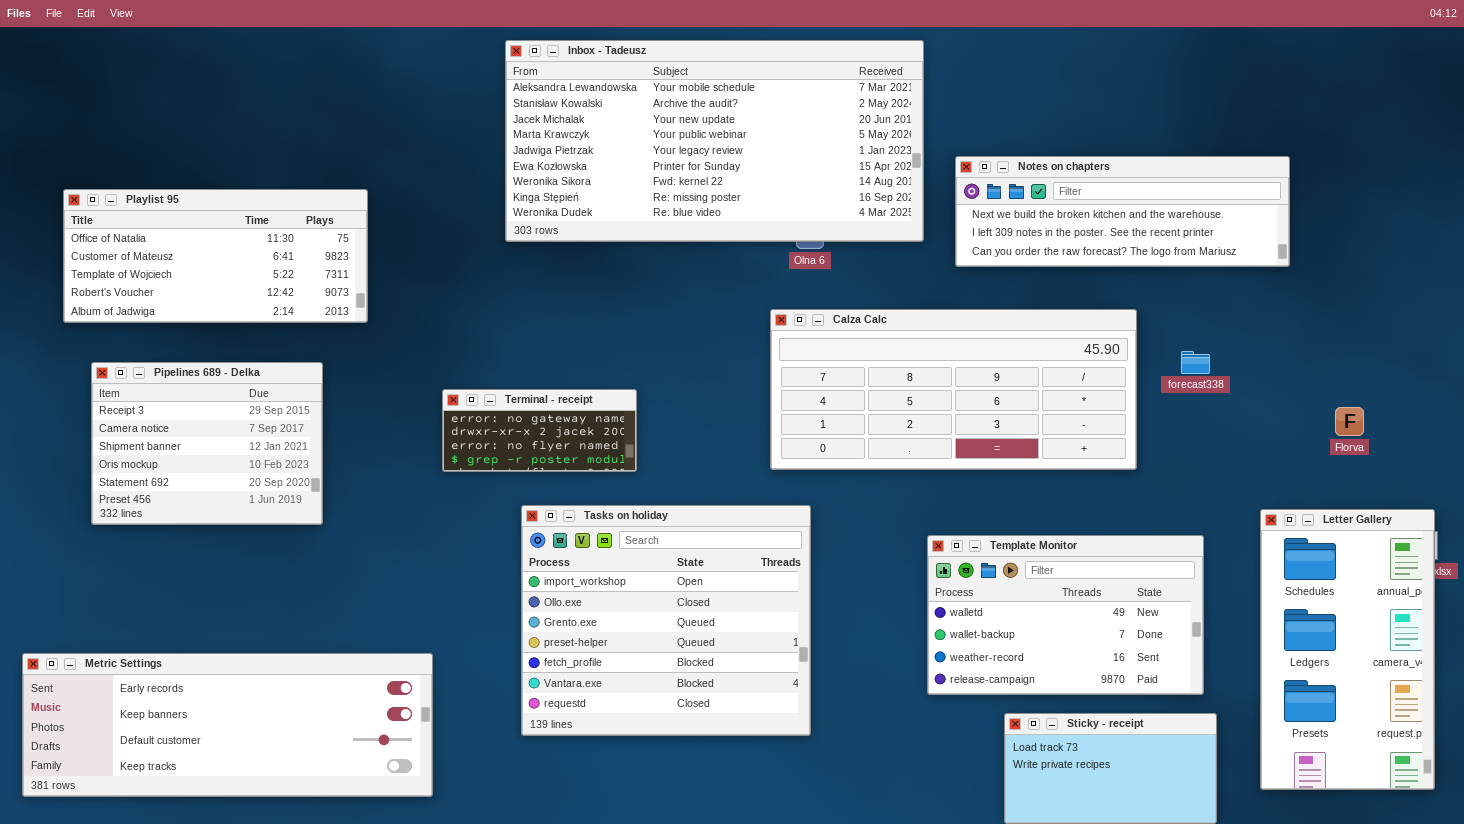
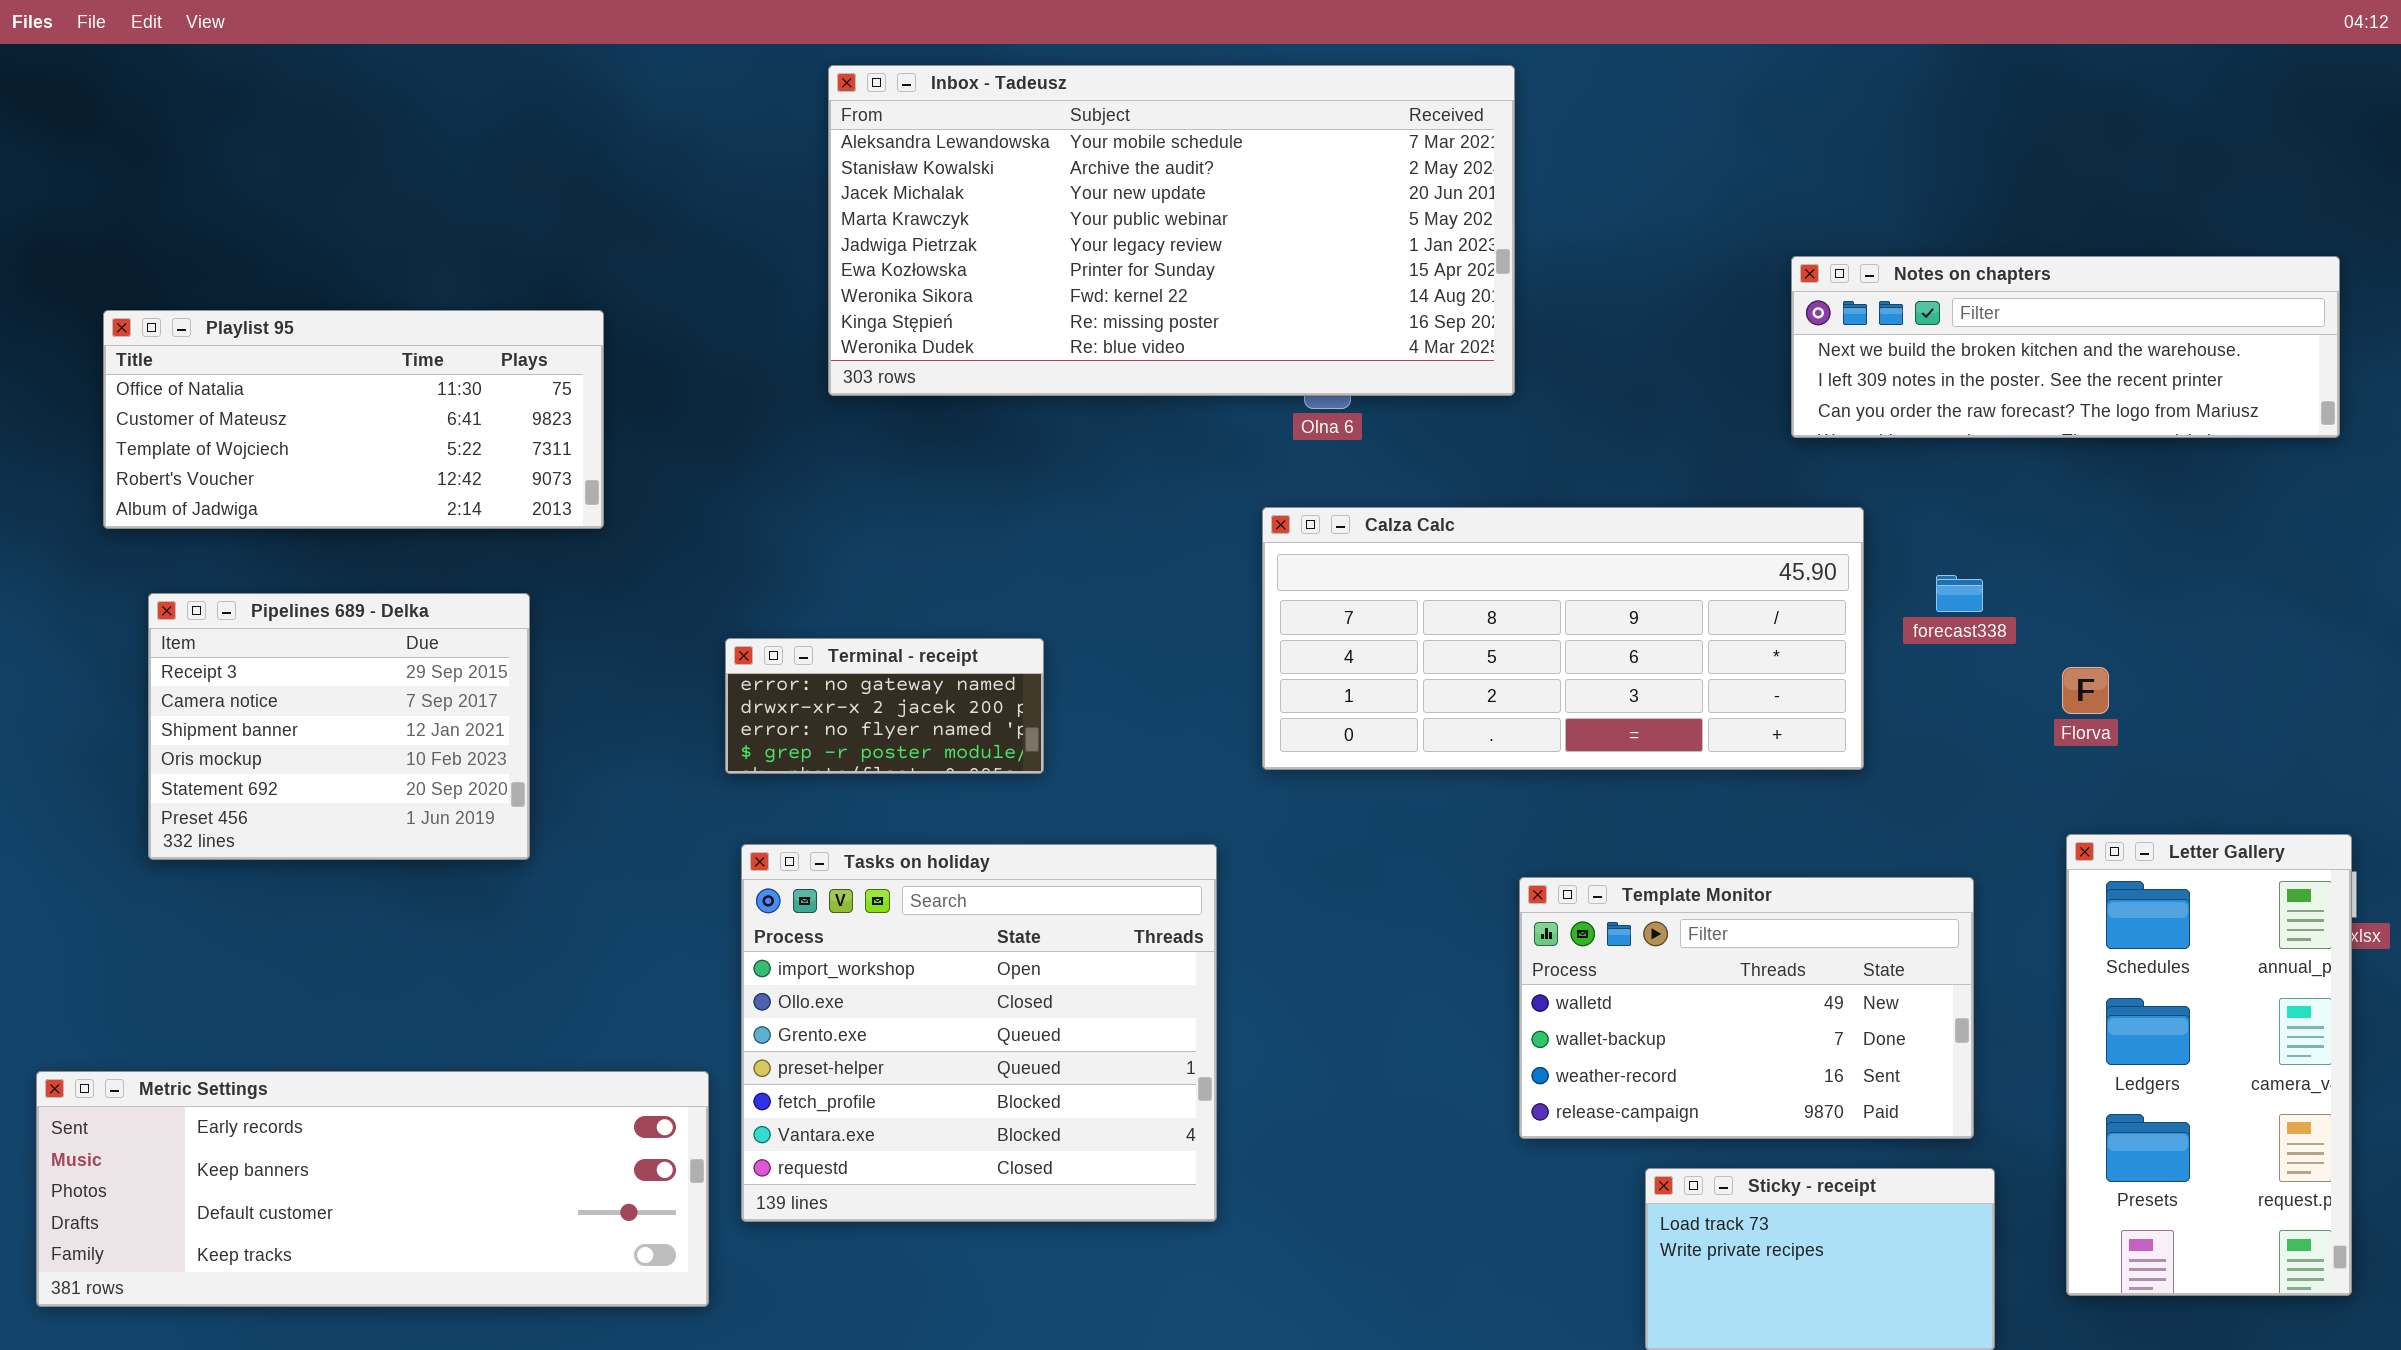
Notes on chapters: [955,156,1290,267] -> [1791,256,2340,438], moved
Florva: [1335,407,1364,436] -> [2062,667,2109,714], moved
Tasks on holiday: [521,505,811,736] -> [741,844,1217,1222], moved

